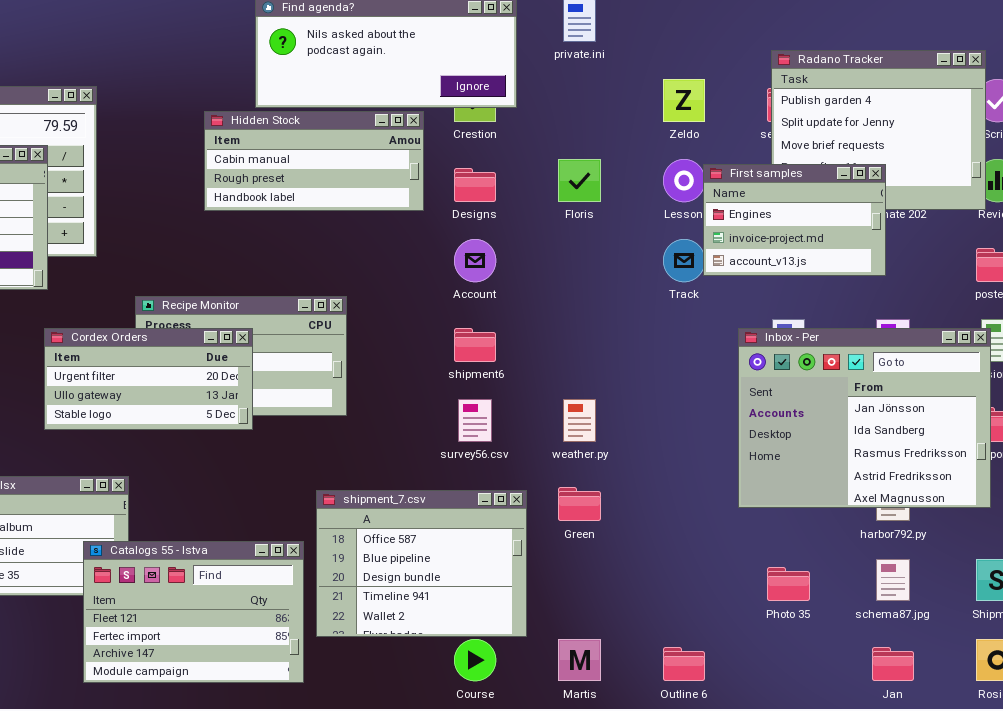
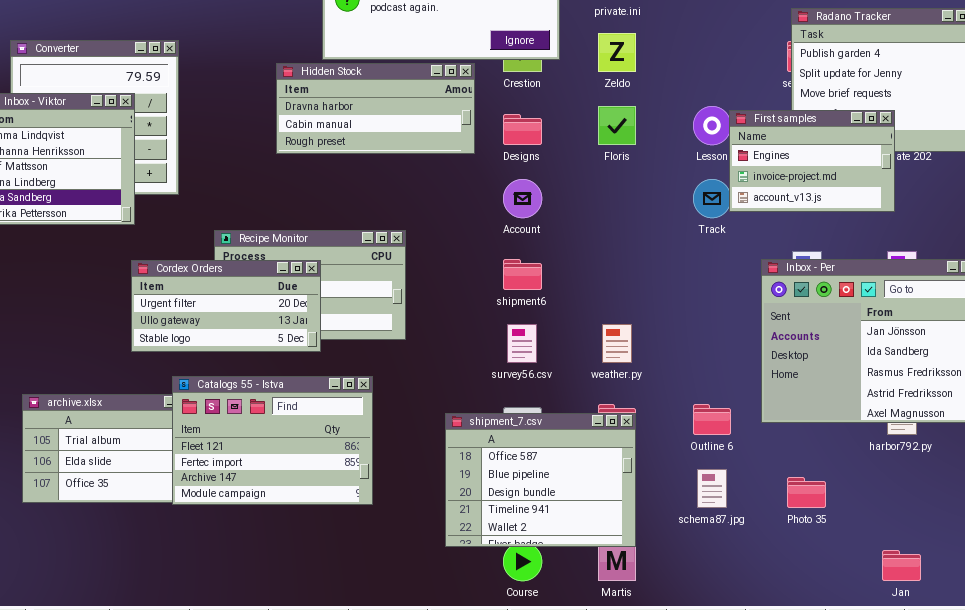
Zeldo: [663,79,705,122] -> [598,33,636,72], moved
Hidden Stock: [204,111,424,211] -> [276,63,475,154], scrolled up 1 row
shipment_7.csv: [316,490,527,637] -> [445,413,636,547], moved
Catalogs 55 - Istva: [83,541,304,683] -> [172,376,373,505], moved
schema87.jpg: [876,559,910,601] -> [697,469,727,508], moved
Outline 6: [663,647,705,681] -> [693,404,731,435], moved

